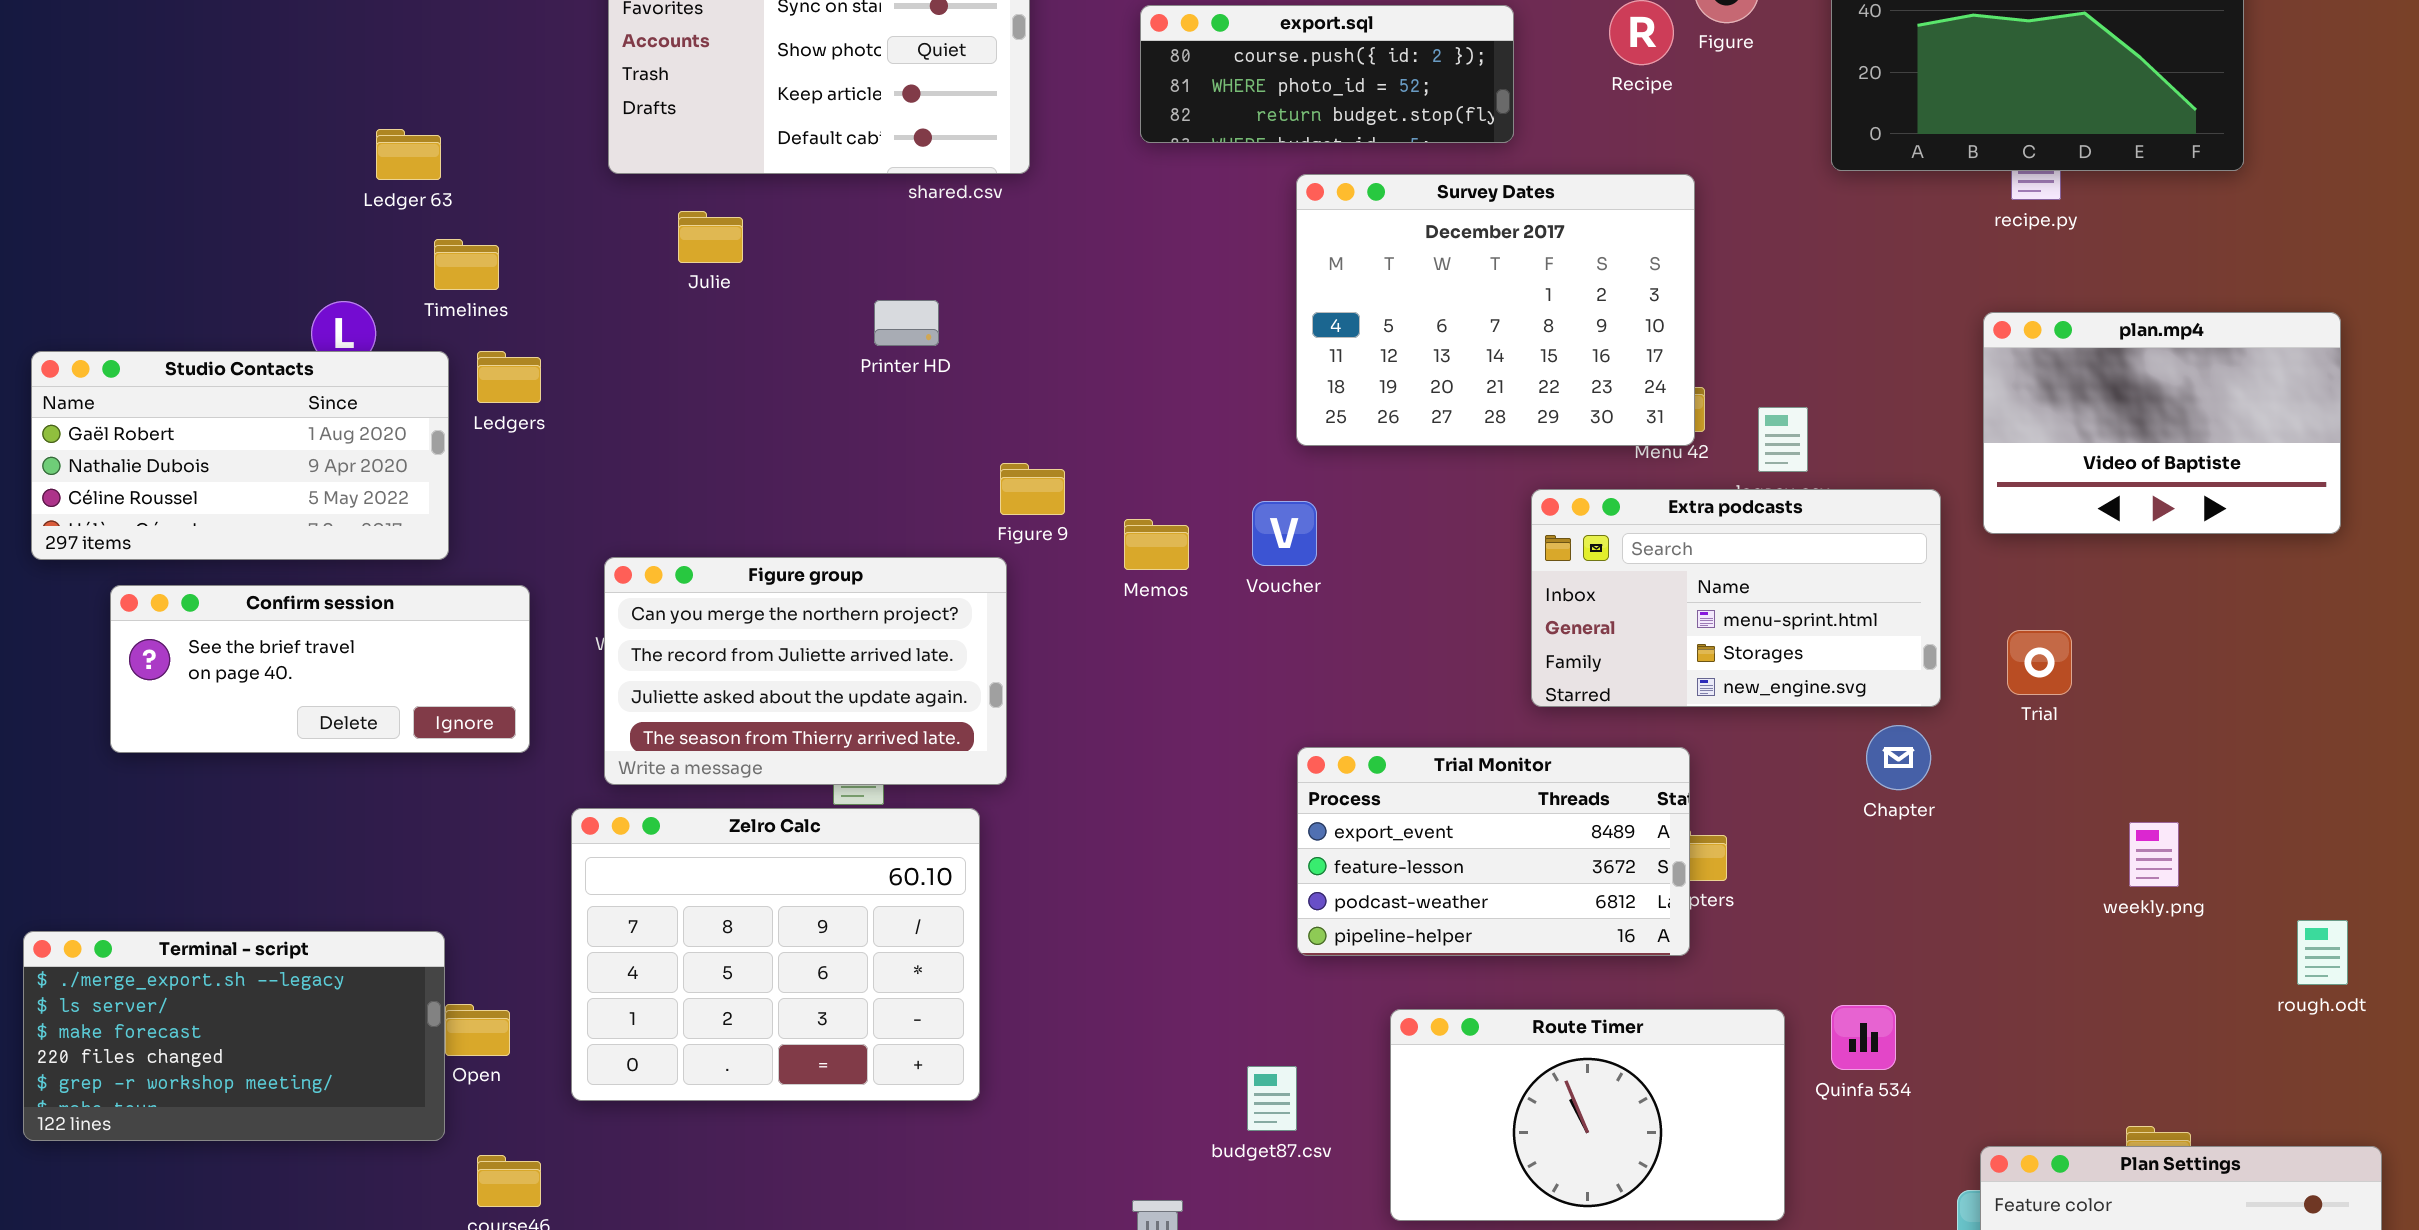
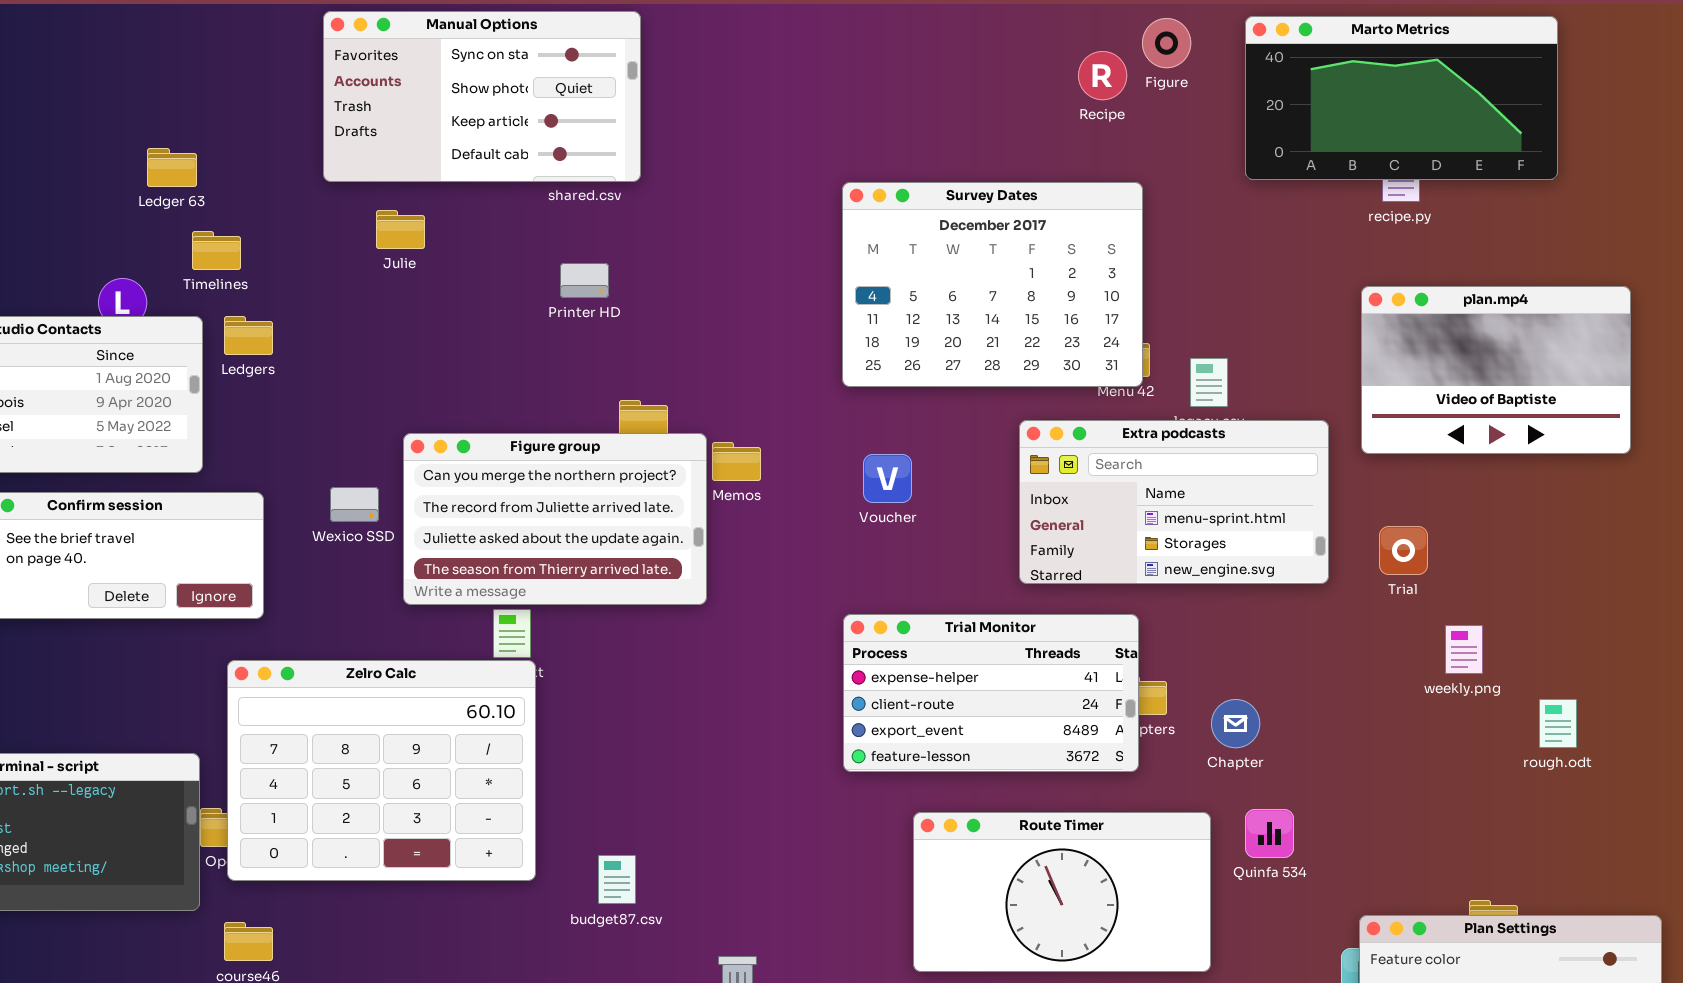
export.sql: [1140,5,1514,143] -> none, closed
Printer HD: [874,300,939,346] -> [560,263,609,298], moved
Voucher: [1252,501,1317,566] -> [863,454,912,503], moved
Figure group: [604,557,1007,785] -> [403,433,707,605], moved
Chapter: [1866,725,1931,790] -> [1211,699,1260,748], moved
Trial Monitor: [1297,747,1690,956] -> [843,614,1139,772], scrolled up 2 rows
Zelro Calc: [571,808,980,1101] -> [227,660,536,881], moved
weekly.png: [2129,822,2179,887] -> [1445,625,1483,674], moved
rough.odt: [2297,920,2348,985] -> [1539,699,1577,748], moved
budget87.csv: [1247,1066,1297,1131] -> [598,855,636,904], moved

